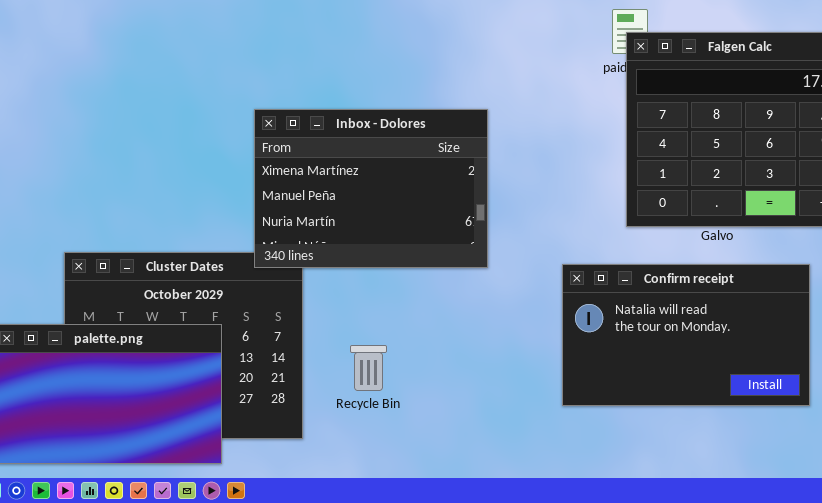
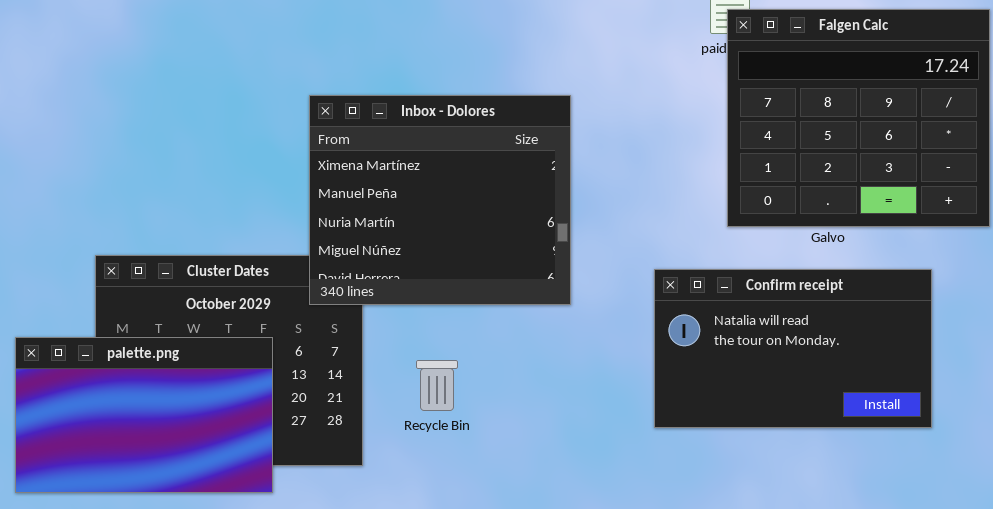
Inbox - Dolores: [254,109,488,268] -> [309,95,571,305], resized

